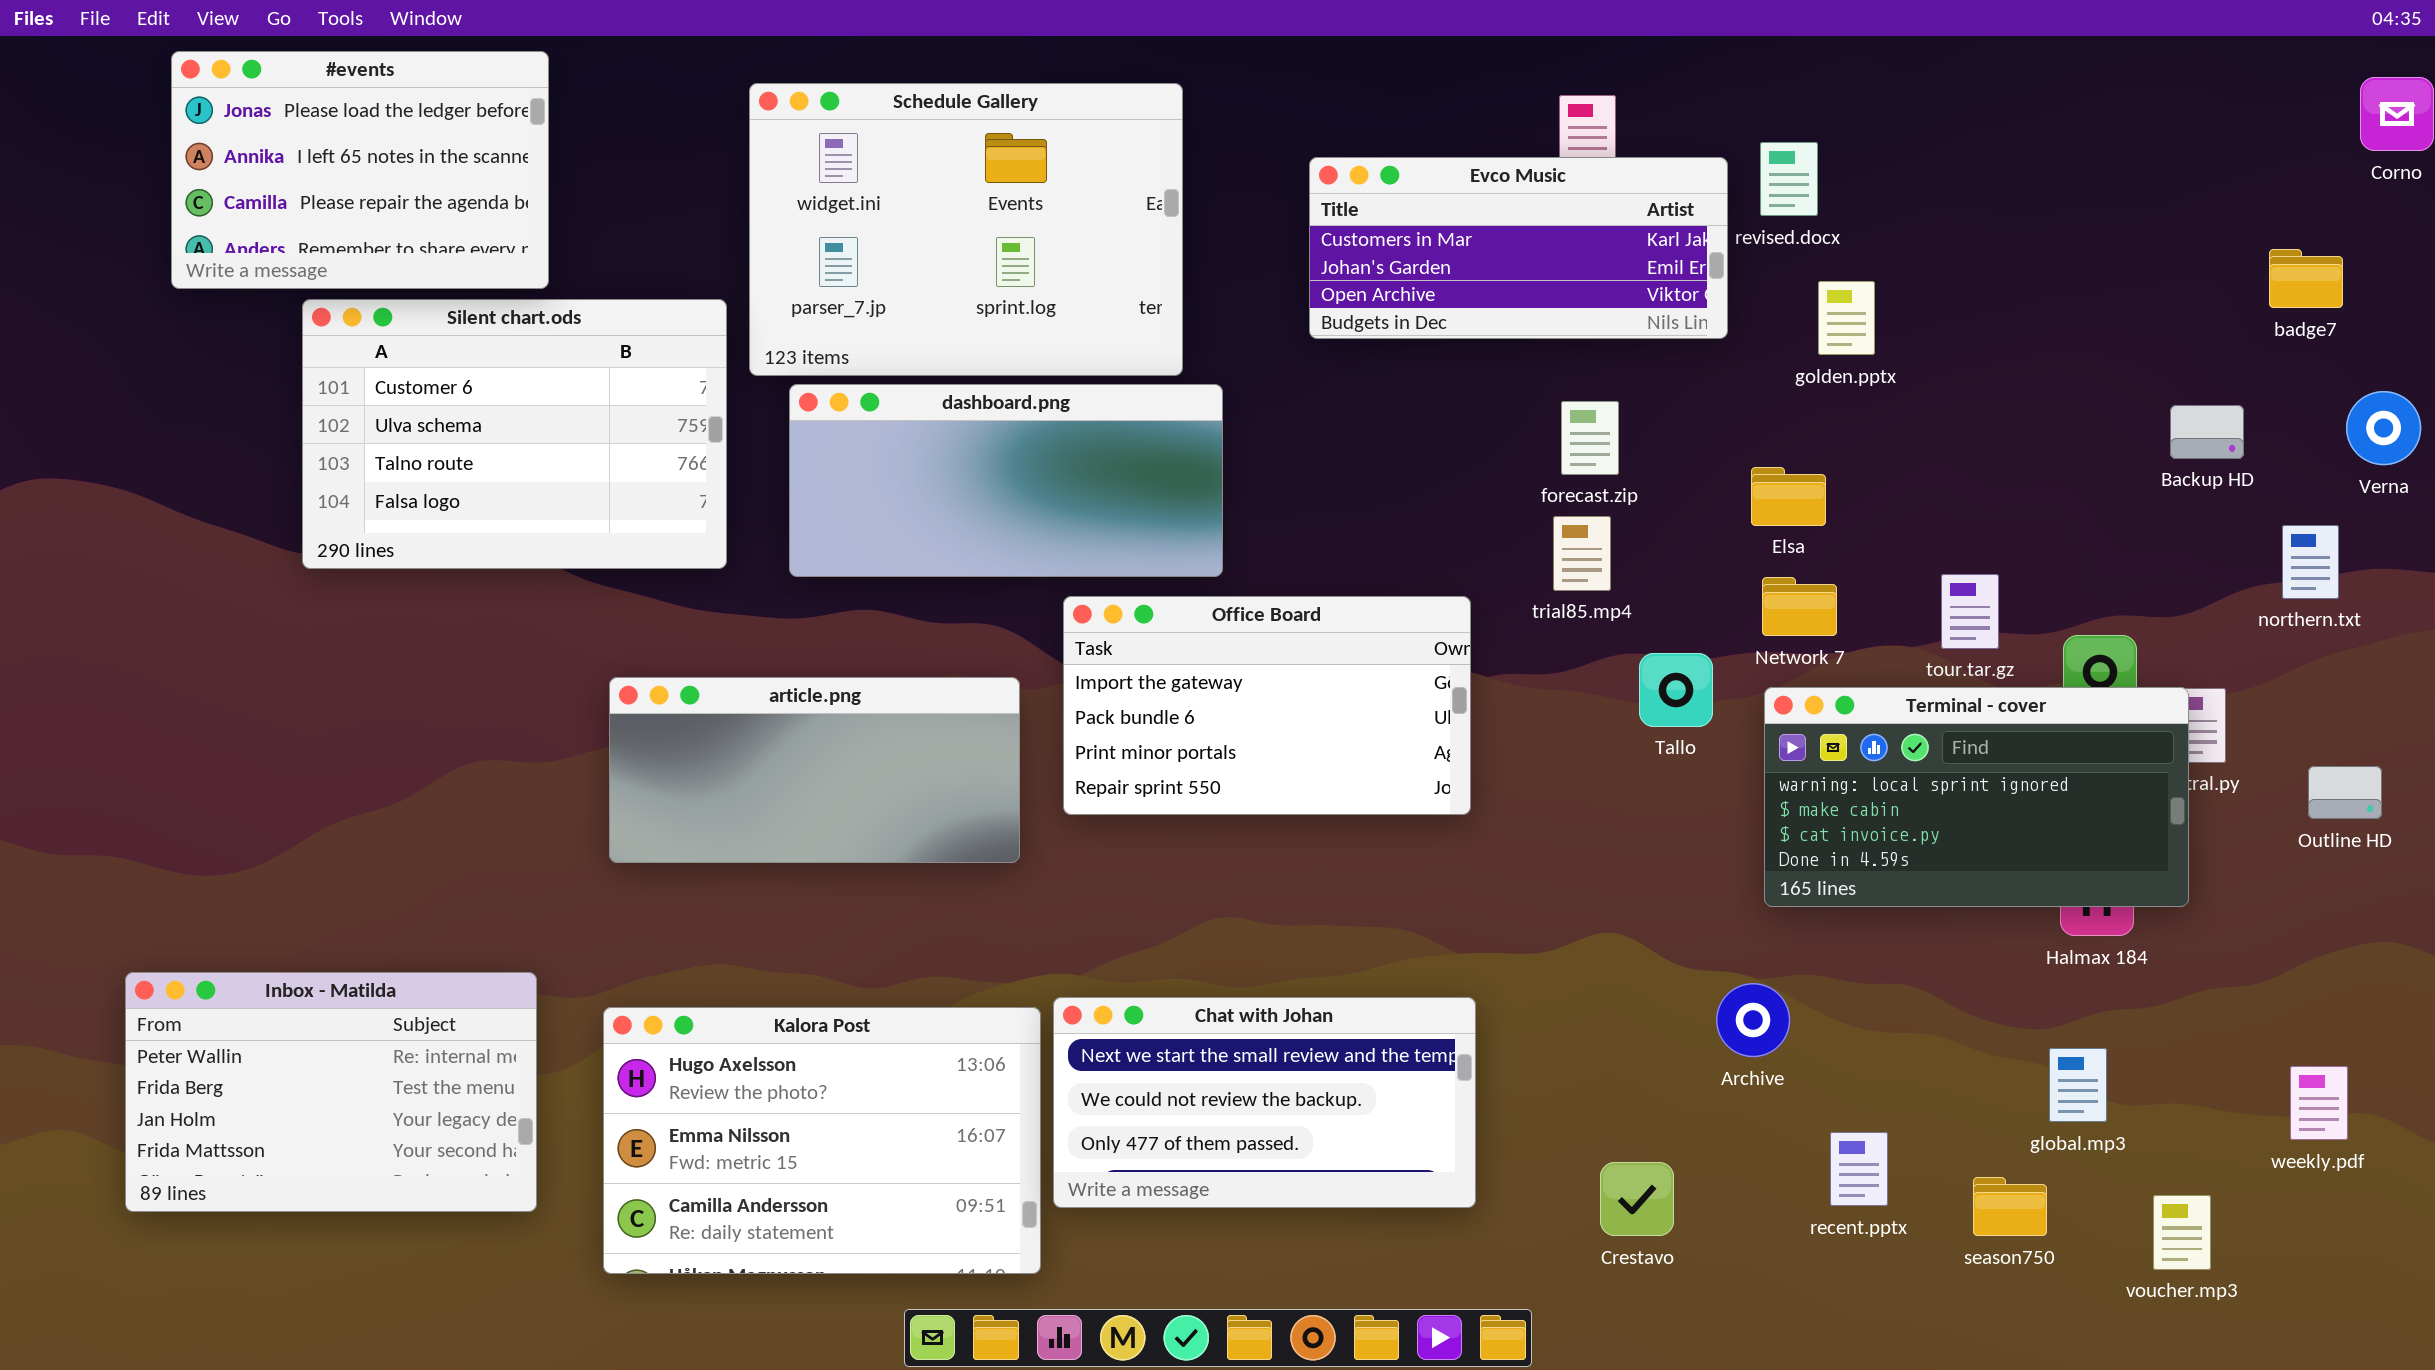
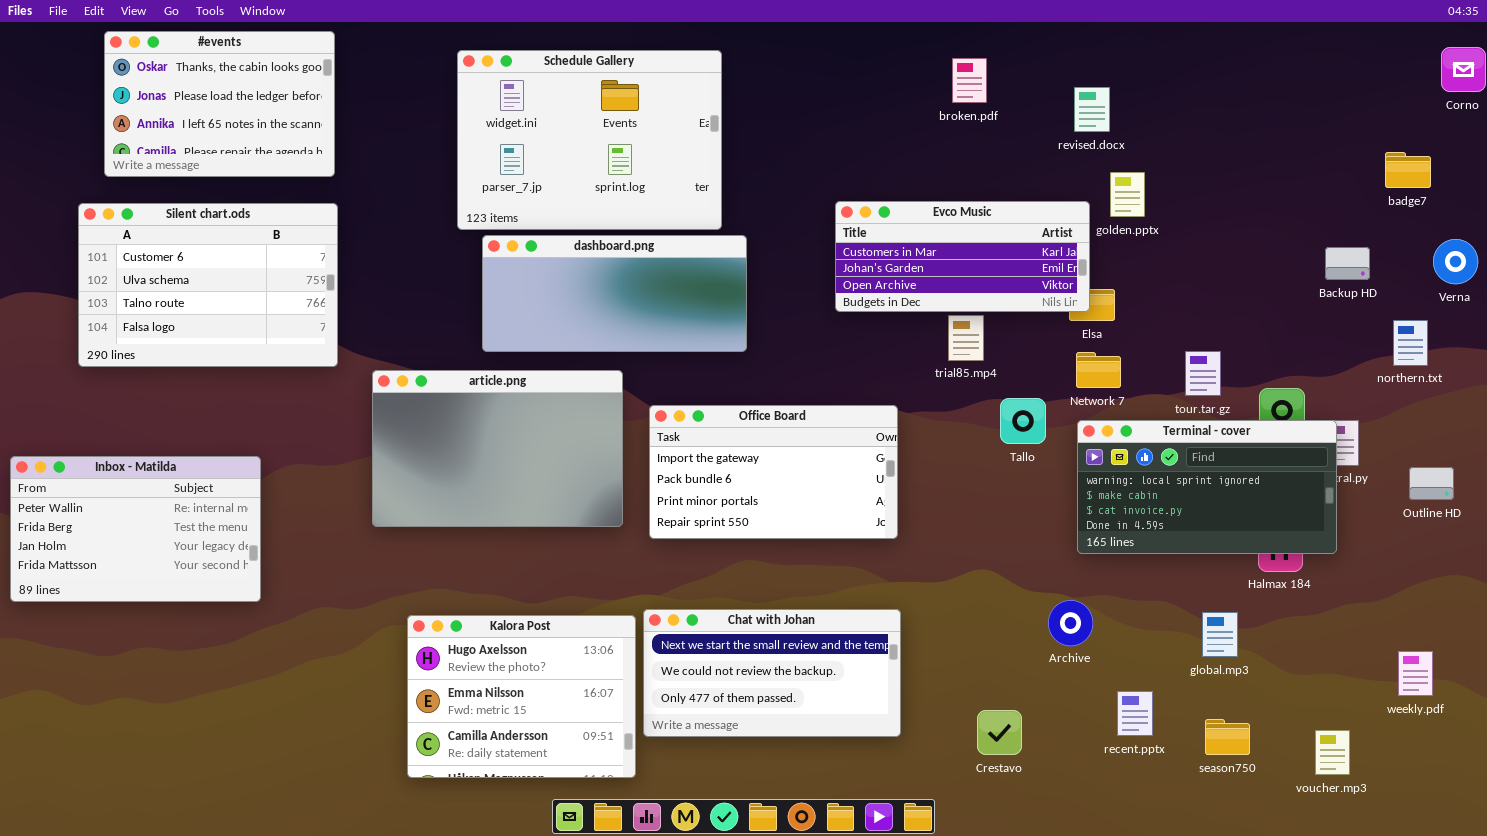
#events: [171,51,549,289] -> [104,31,335,177], scrolled up 1 row
Evco Music: [1309,157,1728,339] -> [835,201,1090,312], moved
Silent chart.ods: [302,299,727,569] -> [78,203,338,367], moved
Office Board: [1063,596,1471,815] -> [649,405,898,539], moved
article.png: [609,677,1020,863] -> [372,370,623,527], resized
Inbox - Matilda: [125,972,537,1212] -> [10,456,261,602], moved
Kalora Post: [603,1007,1041,1274] -> [407,615,636,778], resized
global.mp3: [2049,1048,2107,1122] -> [1202,612,1238,657], moved

